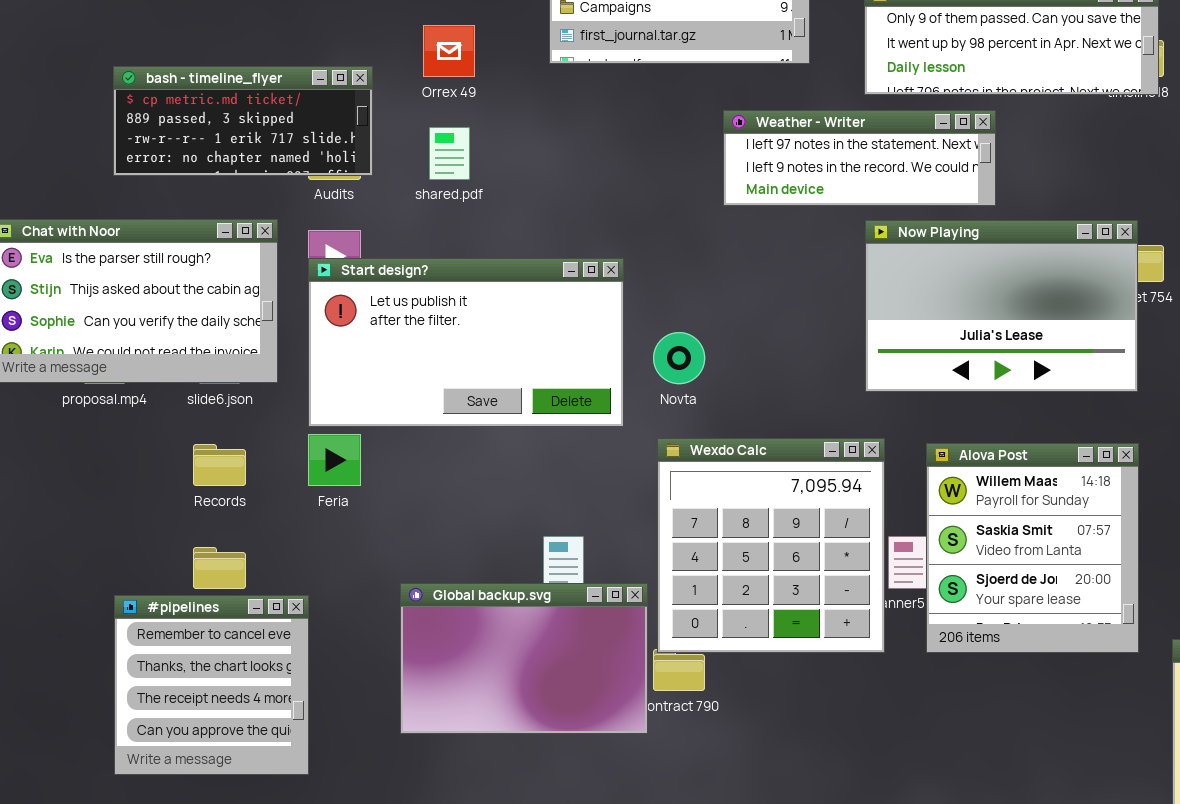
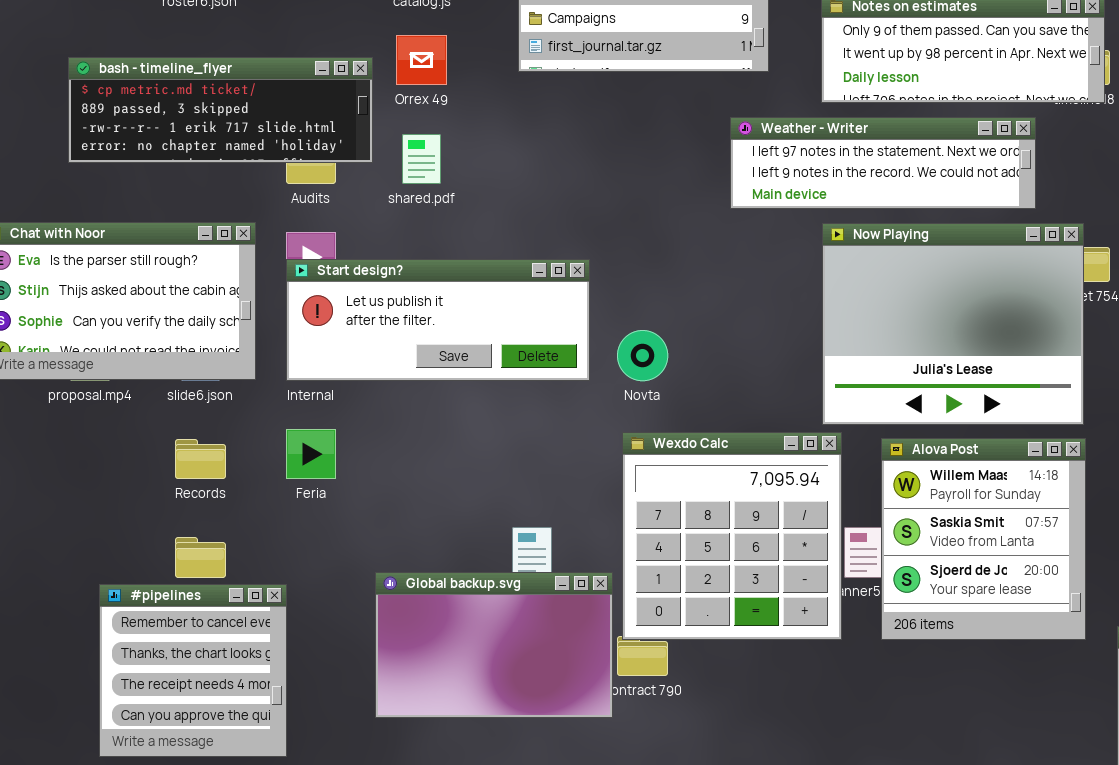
bash - timeline_flyer: [113,66,373,176] -> [68,57,373,163], moved, resized
Weather - Writer: [723,110,996,206] -> [730,117,1036,209], moved, resized
Now Playing: [865,220,1138,392] -> [822,223,1084,425], resized
Start design?: [308,258,624,427] -> [286,259,590,381], resized

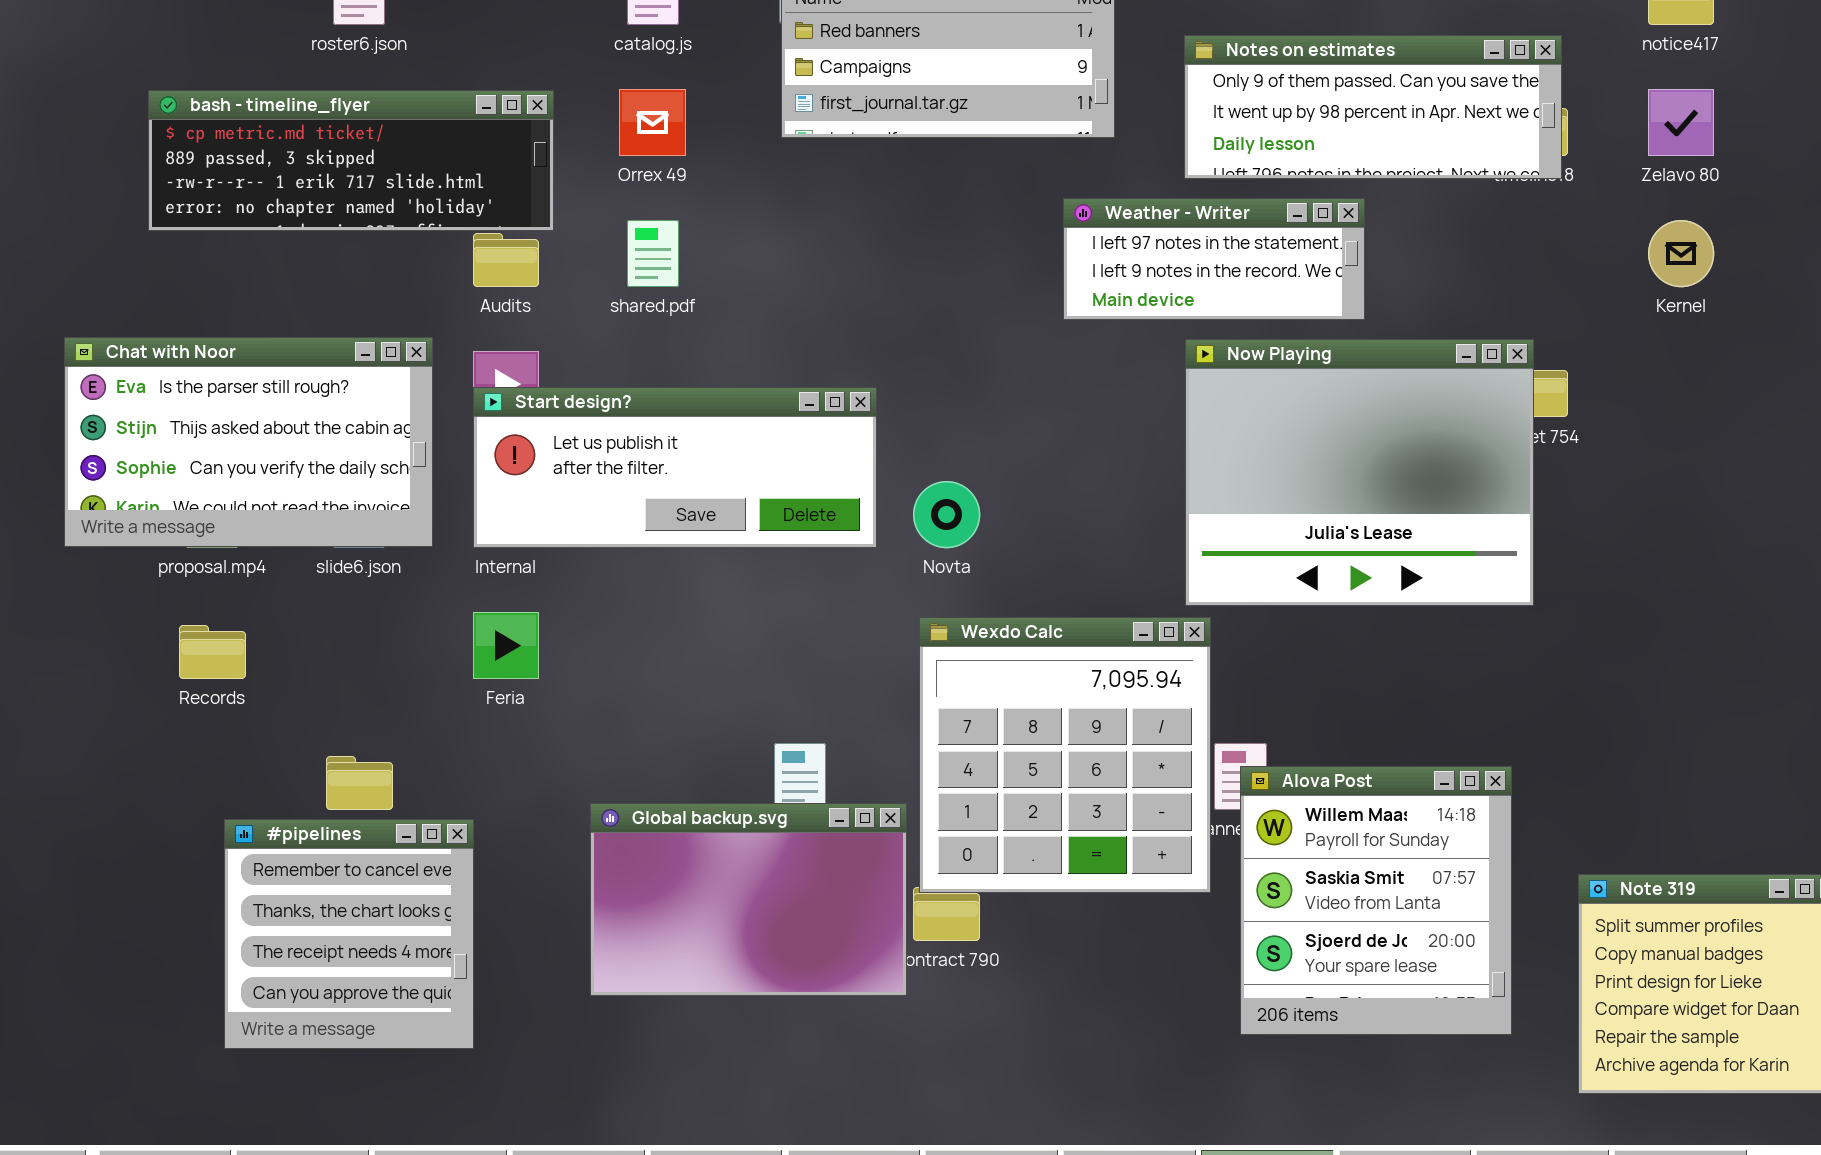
bash - timeline_flyer: [68,57,373,163] -> [148,90,554,231], moved
Weather - Writer: [730,117,1036,209] -> [1063,198,1365,320], resized
Alova Post: [881,438,1086,640] -> [1240,766,1512,1035], moved
Records: [175,439,226,479] -> [179,625,246,679], moved

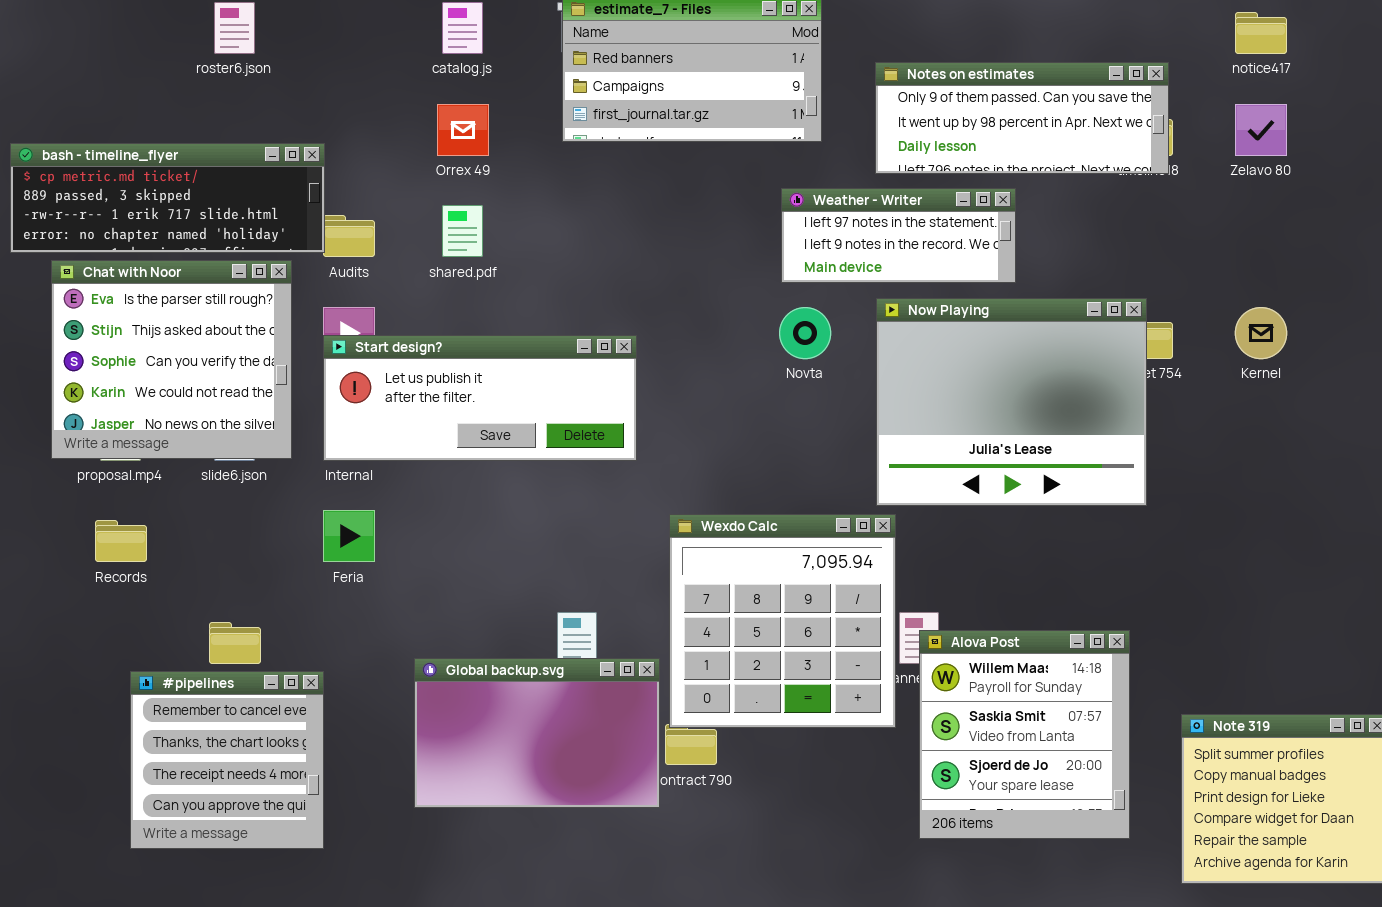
bash - timeline_flyer: [148,90,554,231] -> [10,143,325,253], moved
Kernel: [1648,220,1714,287] -> [1235,307,1287,359], moved
Chat with Noor: [64,337,433,547] -> [51,260,292,459], resized
Novta: [913,481,980,548] -> [779,307,831,359], moved

